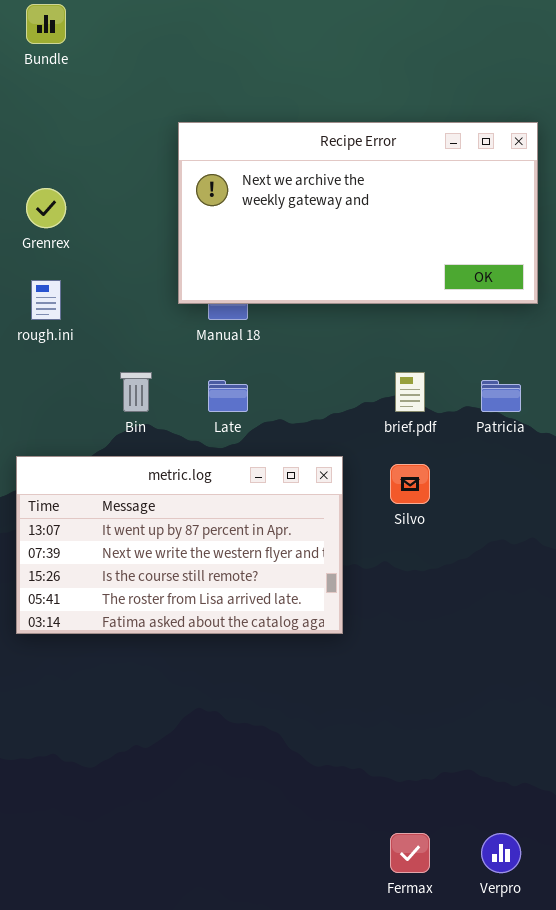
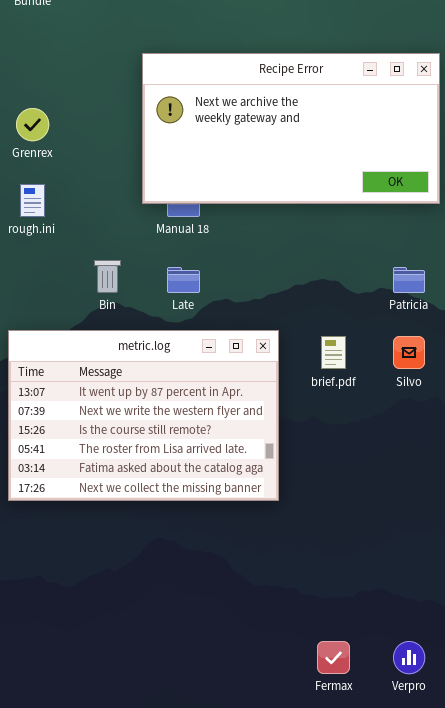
brief.pdf: [395,372,425,412] -> [321,336,346,369], moved
metric.log: [16,456,343,634] -> [8,330,279,501], resized
Silvo: [390,464,430,504] -> [393,336,425,369], moved

